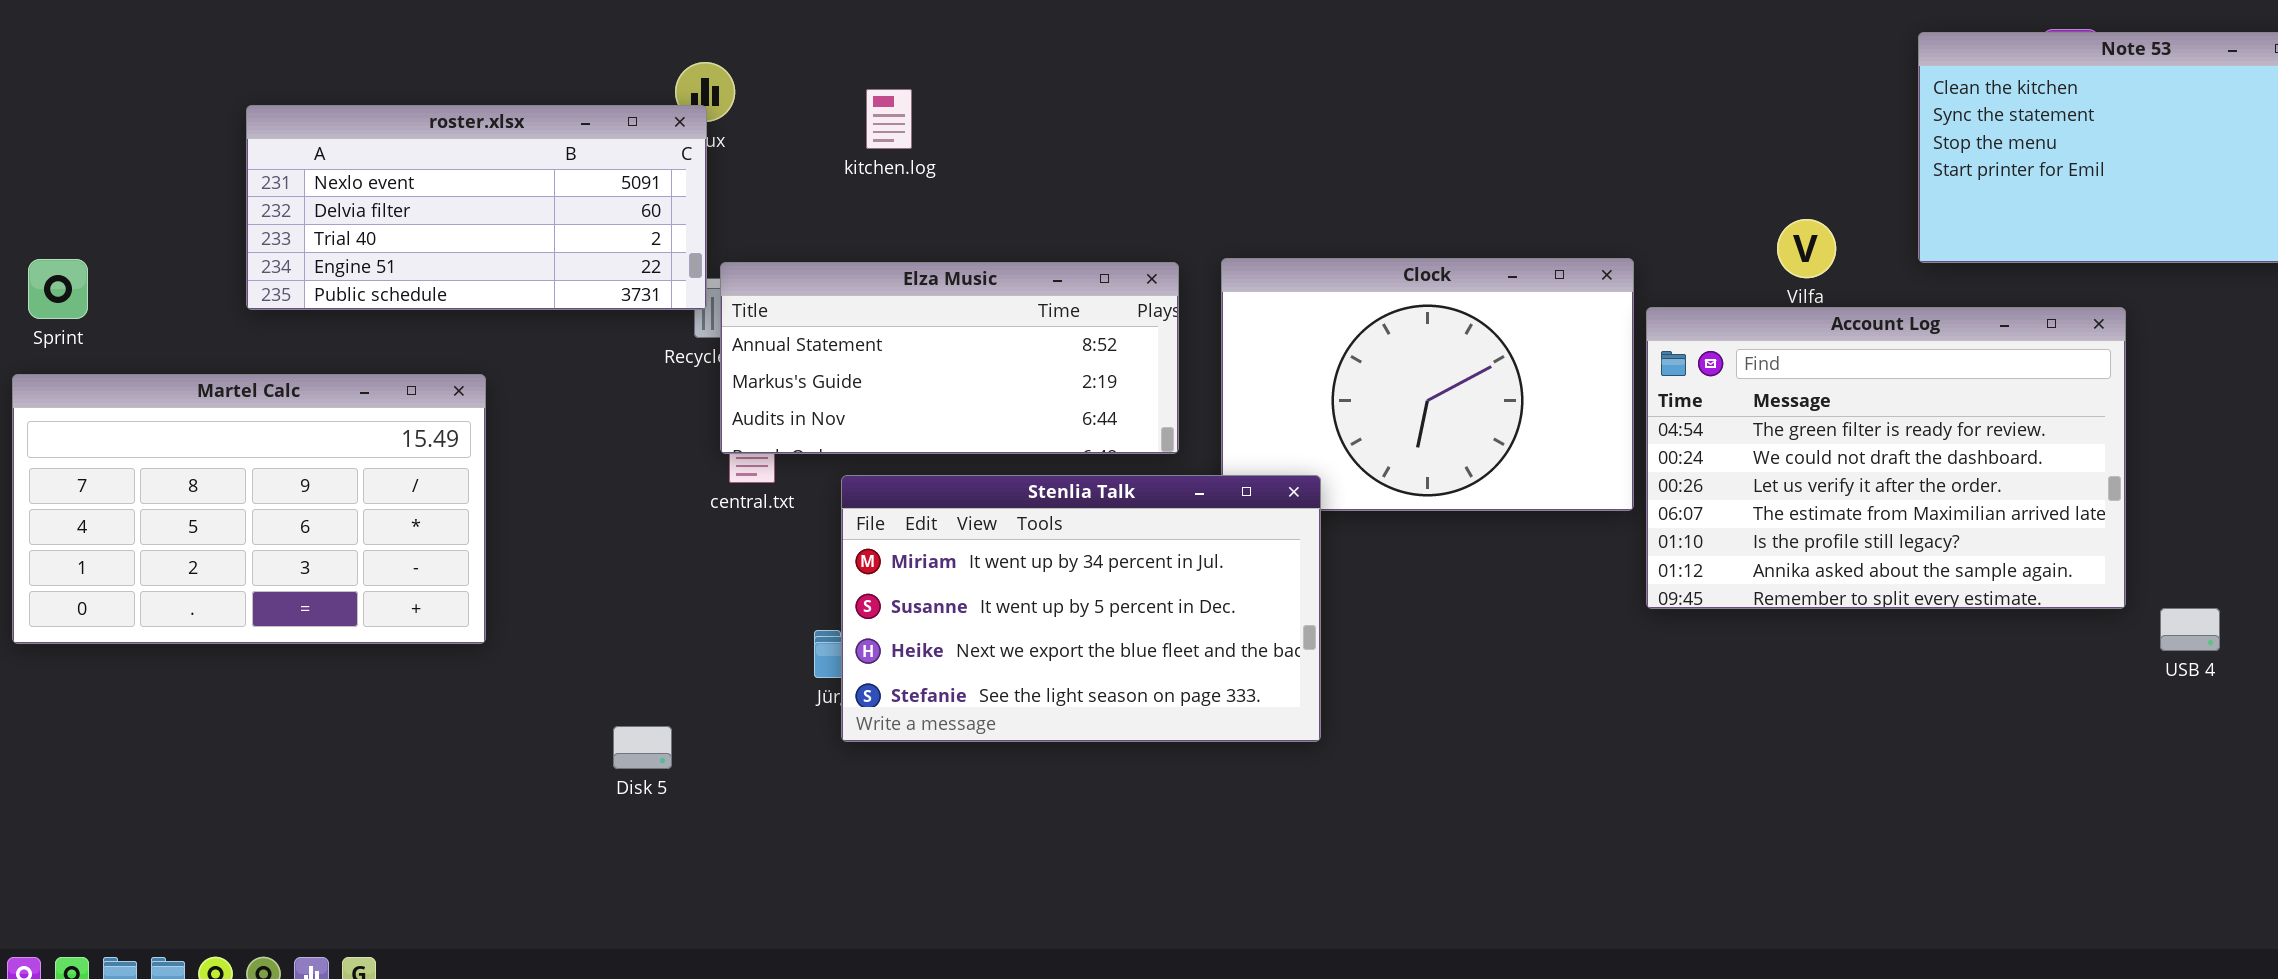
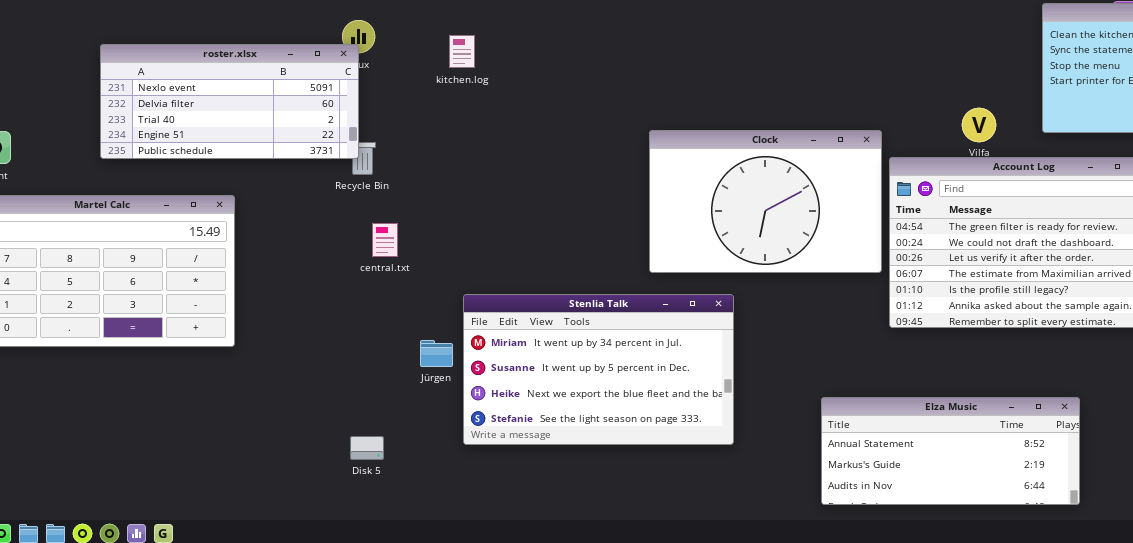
Elza Music: [720,262,1179,454] -> [821,397,1080,505], moved
Stenlia Talk: [841,475,1321,742] -> [463,294,734,445], moved
Disk 5: [613,726,672,769] -> [350,436,384,460], moved

